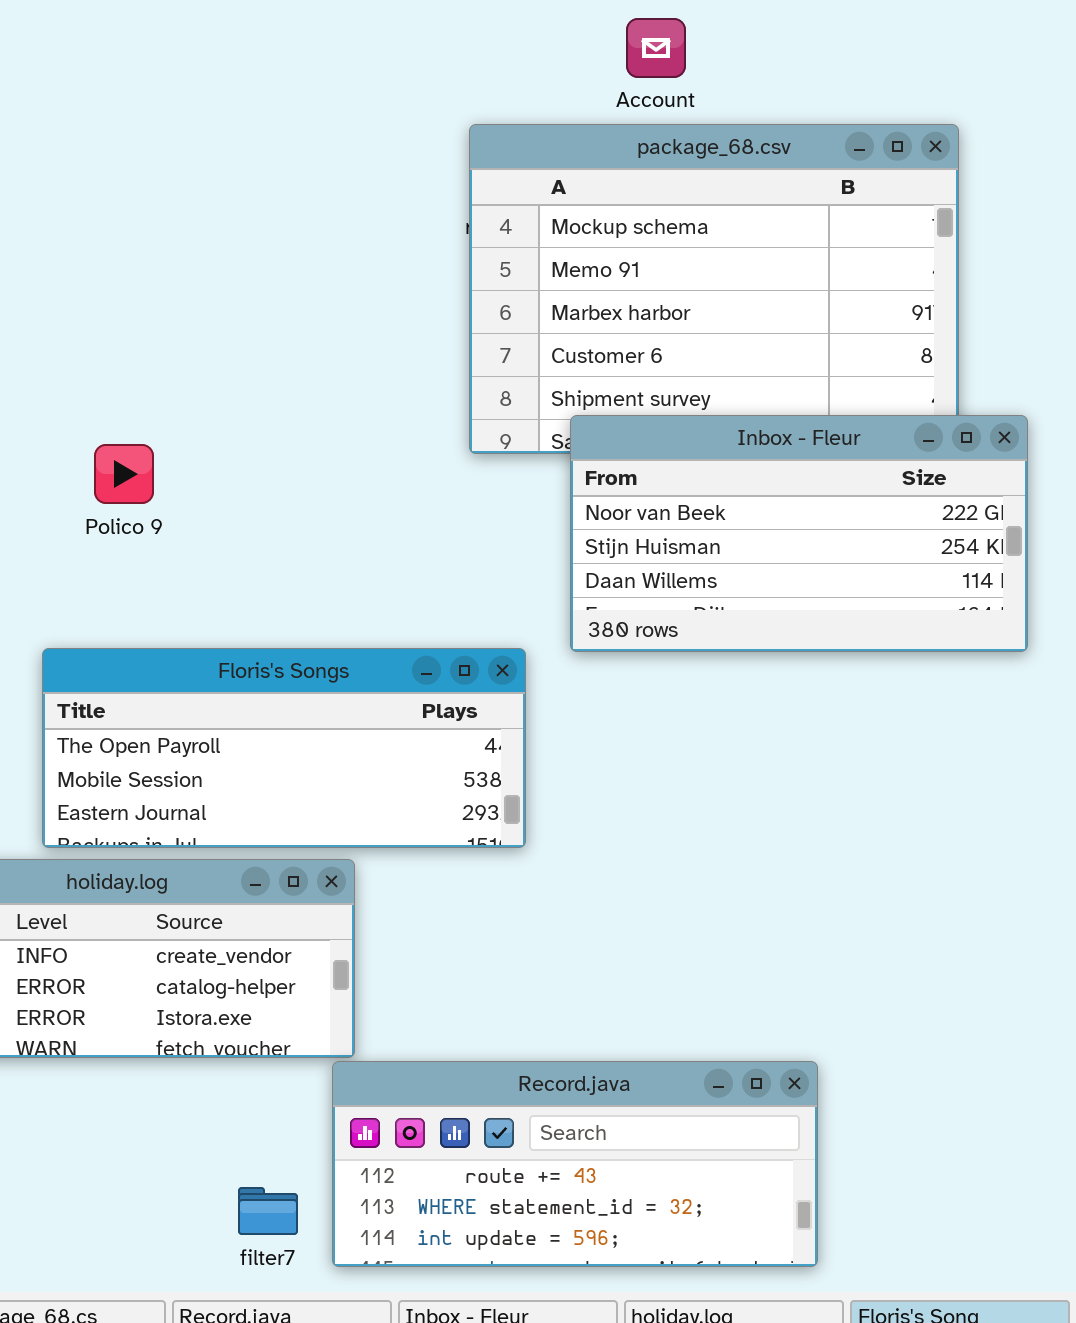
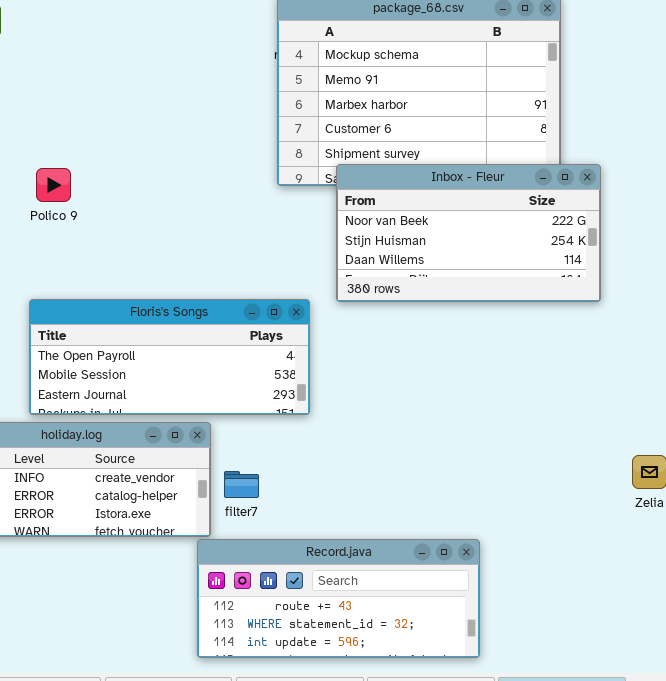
Polico 9: [94,444,154,504] -> [36,168,71,202], moved
filter7: [238,1187,298,1235] -> [224,471,259,498], moved

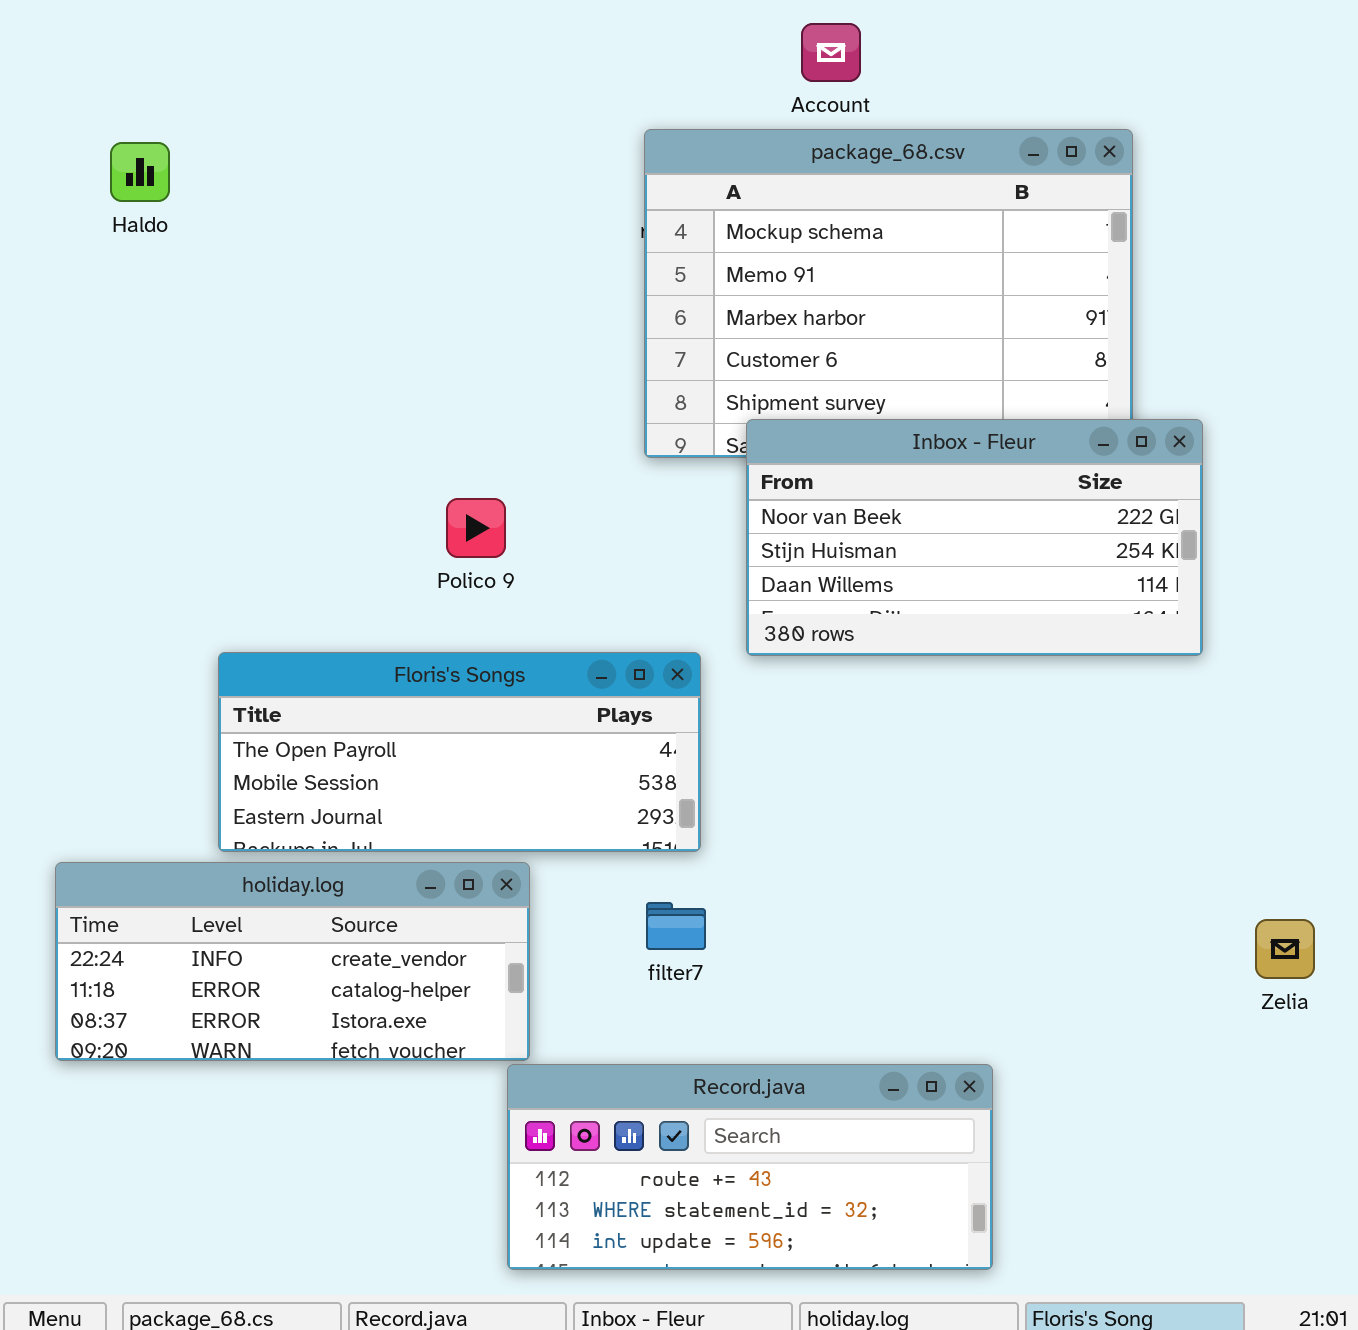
Polico 9: [36,168,71,202] -> [446,498,506,558], moved
filter7: [224,471,259,498] -> [646,902,706,950], moved

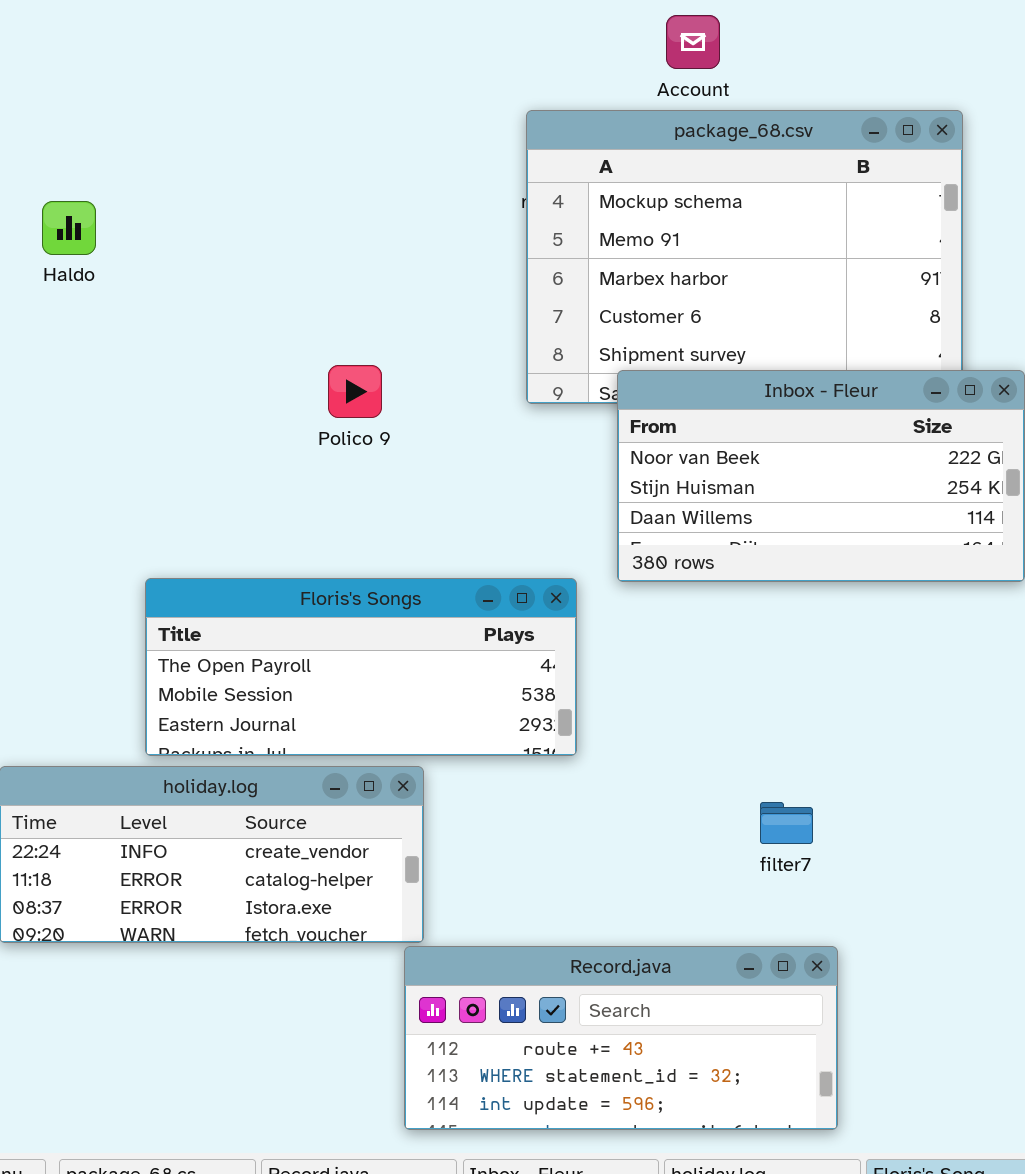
Haldo: [110,142,170,202] -> [42,201,96,255], moved
Polico 9: [446,498,506,558] -> [328,365,382,418], moved
filter7: [646,902,706,950] -> [760,802,813,844], moved

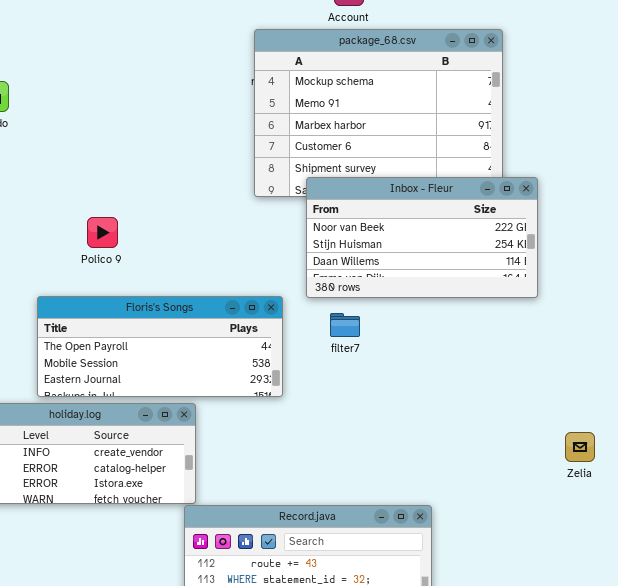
Polico 9: [328,365,382,418] -> [87,217,118,248], moved
filter7: [760,802,813,844] -> [330,313,360,337], moved

